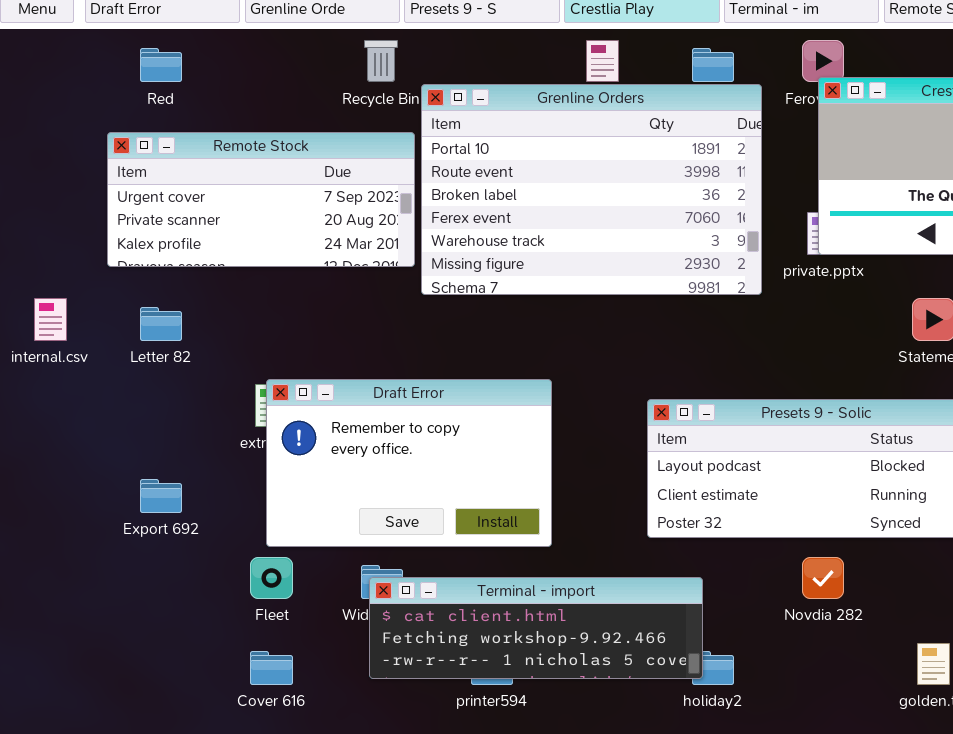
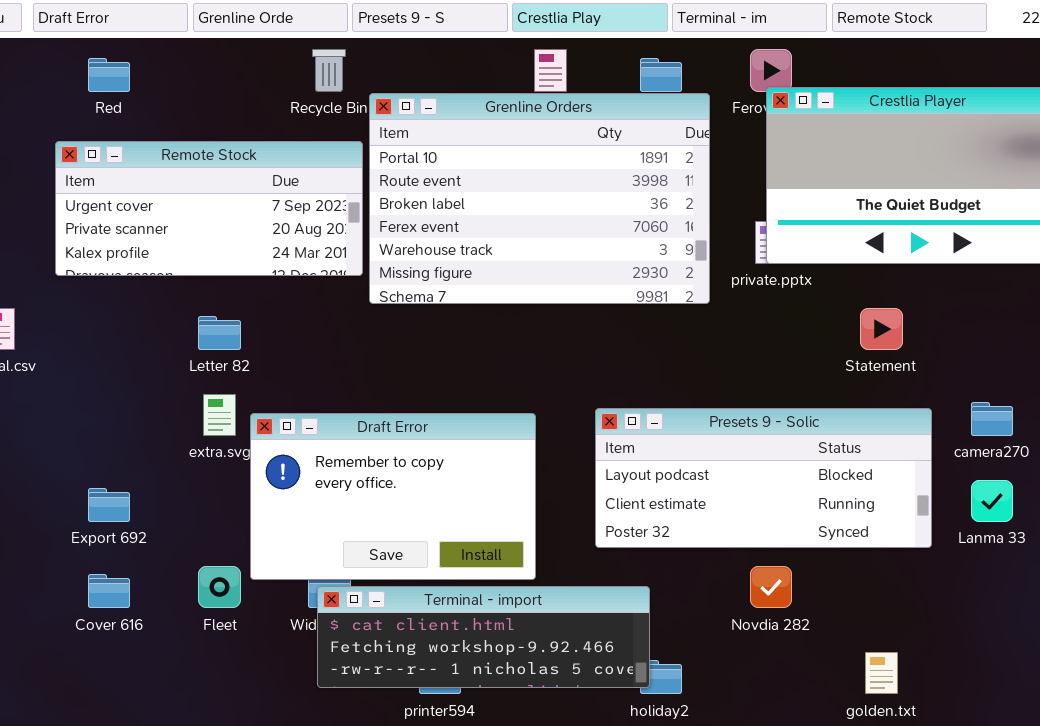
Letter 82: [140,307,182,341] -> [198,316,241,350], moved
Draft Error: [266,379,552,547] -> [250,413,536,580], moved
Cover 616: [250,651,293,685] -> [88,574,130,608], moved

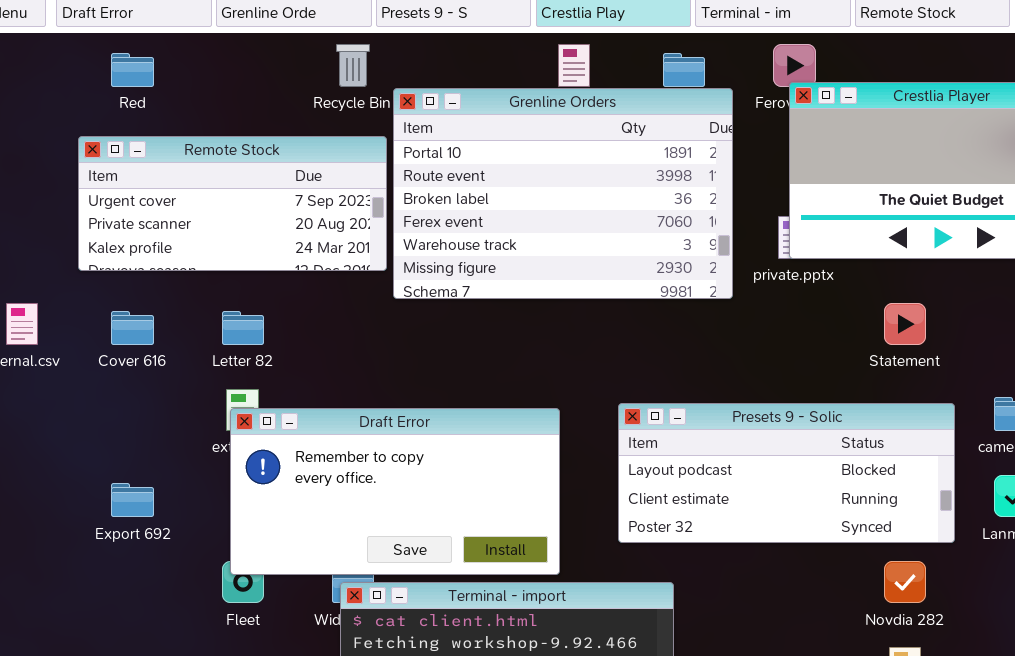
Draft Error: [250,413,536,580] -> [230,408,560,575], resized
Novdia 282: [750,566,792,608] -> [884,561,926,603], moved
Cover 616: [88,574,130,608] -> [111,311,154,345], moved

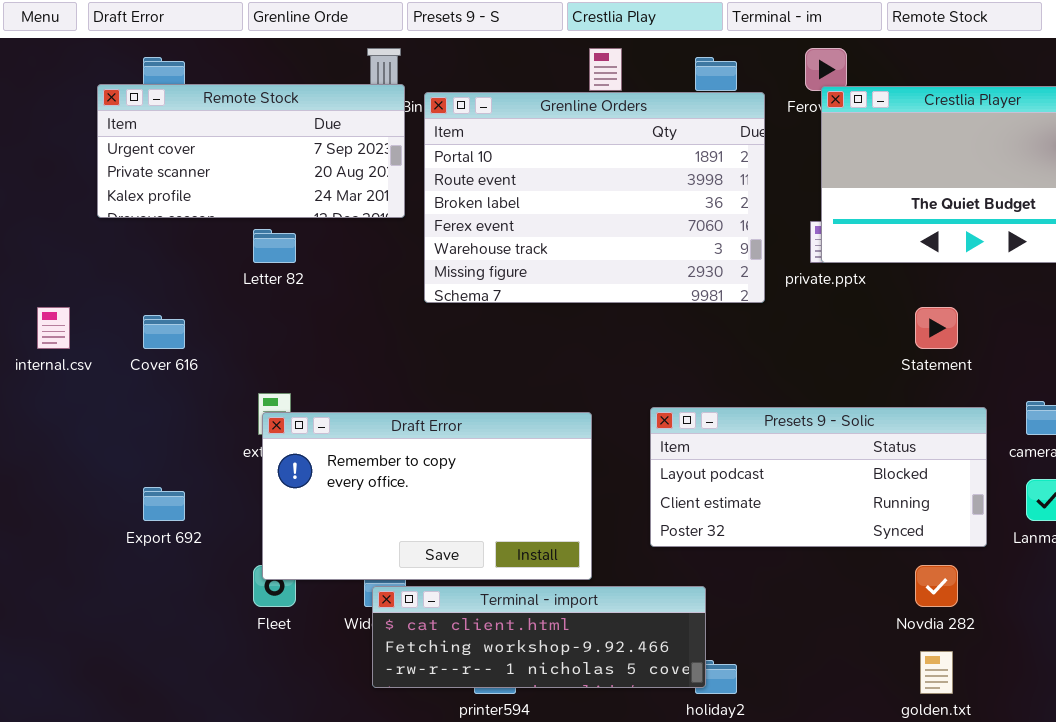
Remote Stock: [78,136,387,271] -> [97,84,405,218], moved
Letter 82: [222,311,264,345] -> [253,229,296,263], moved

